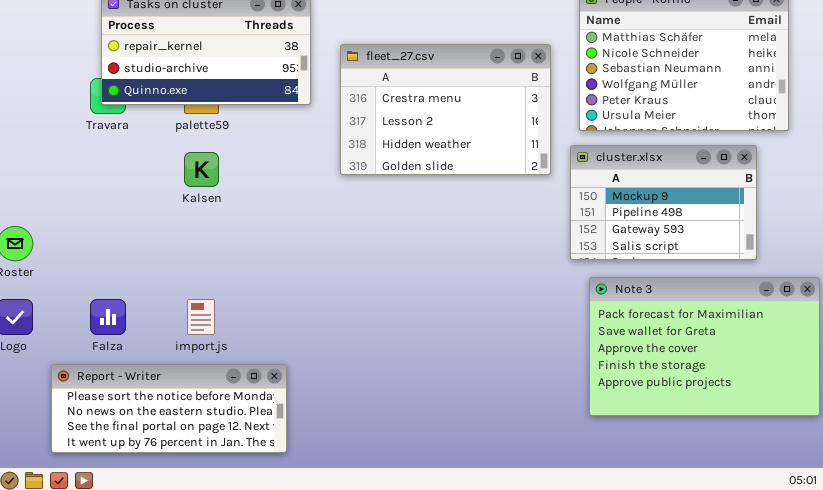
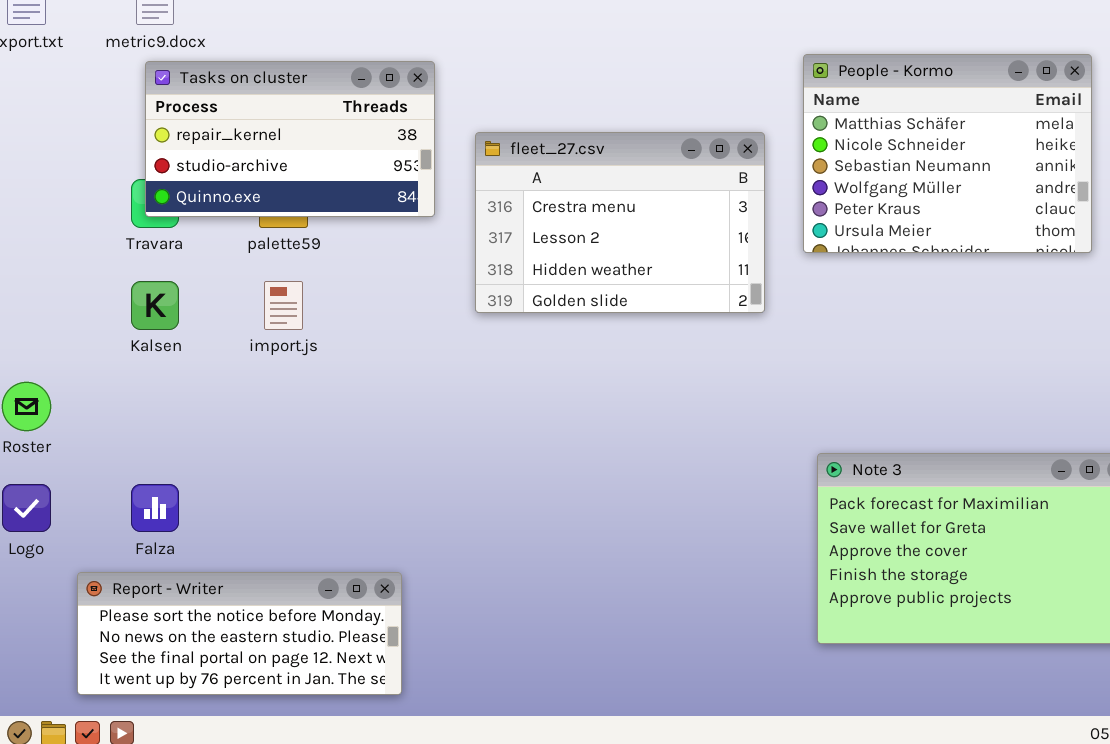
cluster.xlsx: [570,145,757,260] -> none, closed
Kalsen: [184,152,219,187] -> [131,281,179,330], moved
import.js: [187,299,215,335] -> [264,281,303,330], moved

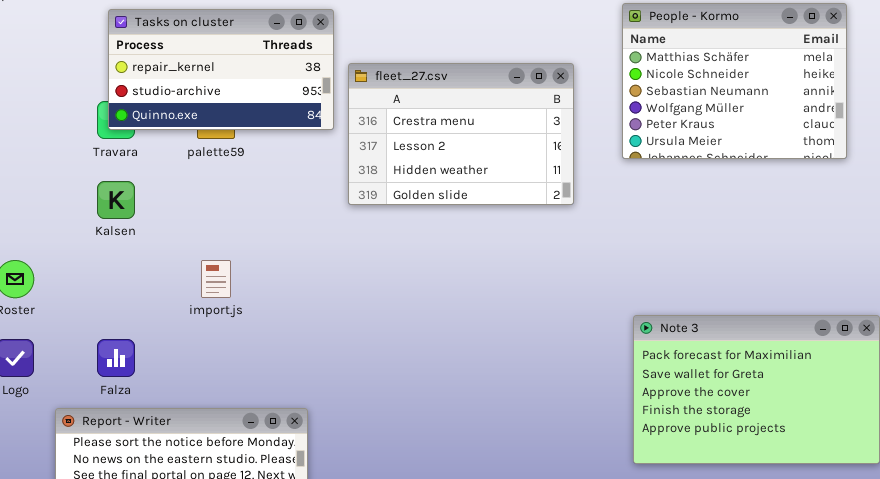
fleet_27.csv: [475,132,765,313] -> [348,63,574,205], moved
import.js: [264,281,303,330] -> [201,260,231,298], moved

